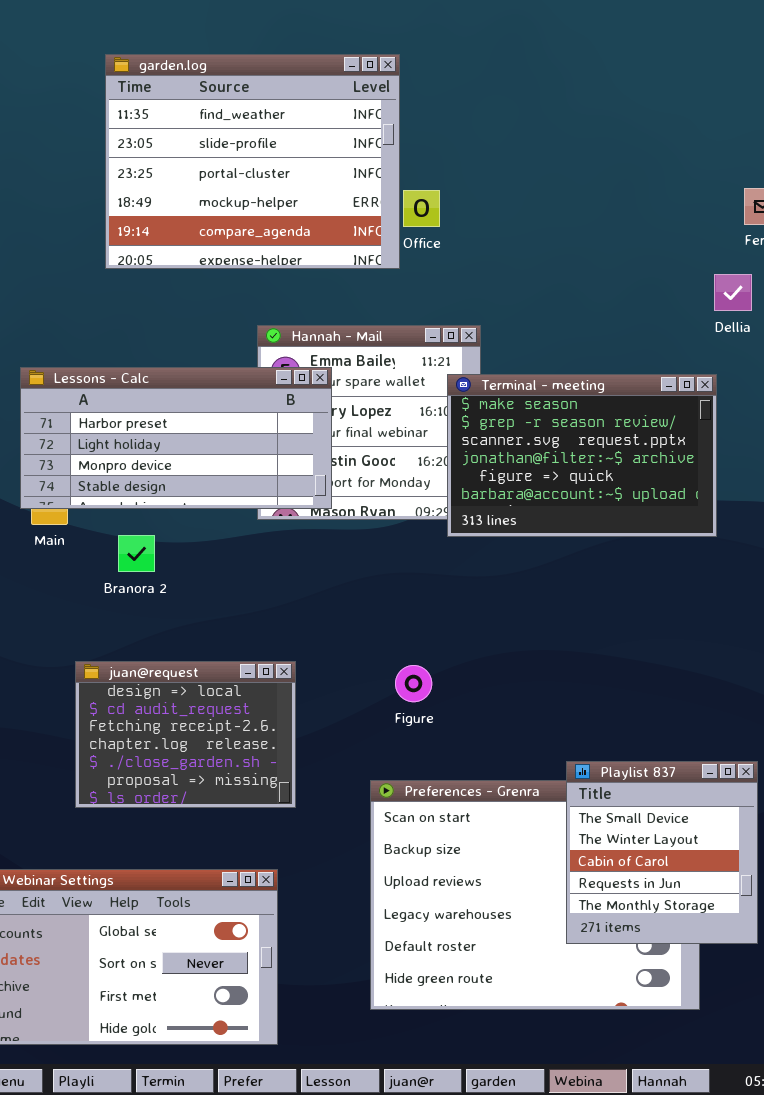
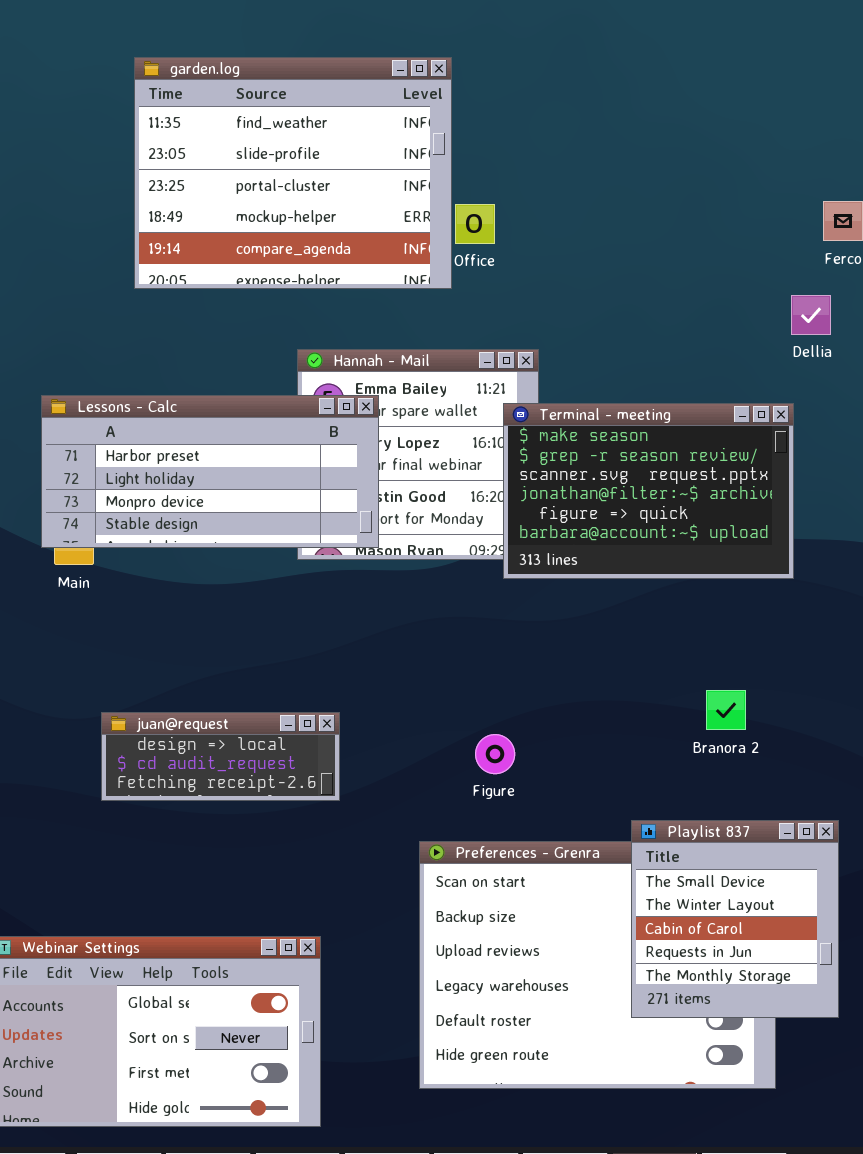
Branora 2: [118,535,155,572] -> [706,690,746,730], moved
juan@request: [75,661,296,808] -> [101,712,340,801], resized
Figure: [395,665,432,702] -> [475,734,515,774], moved

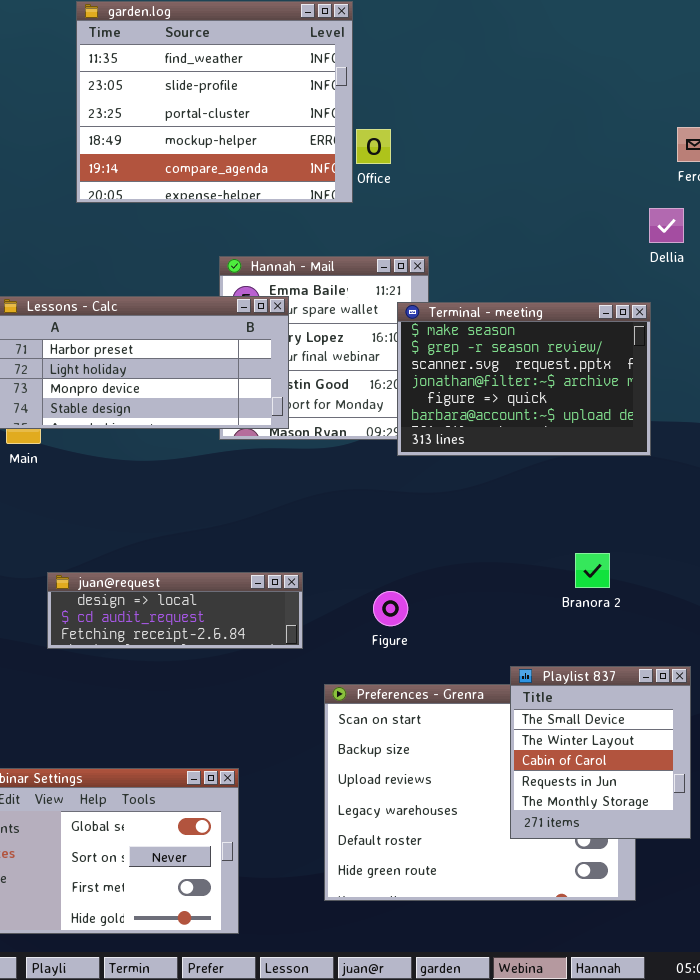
juan@request: [101,712,340,801] -> [47,572,303,649], resized

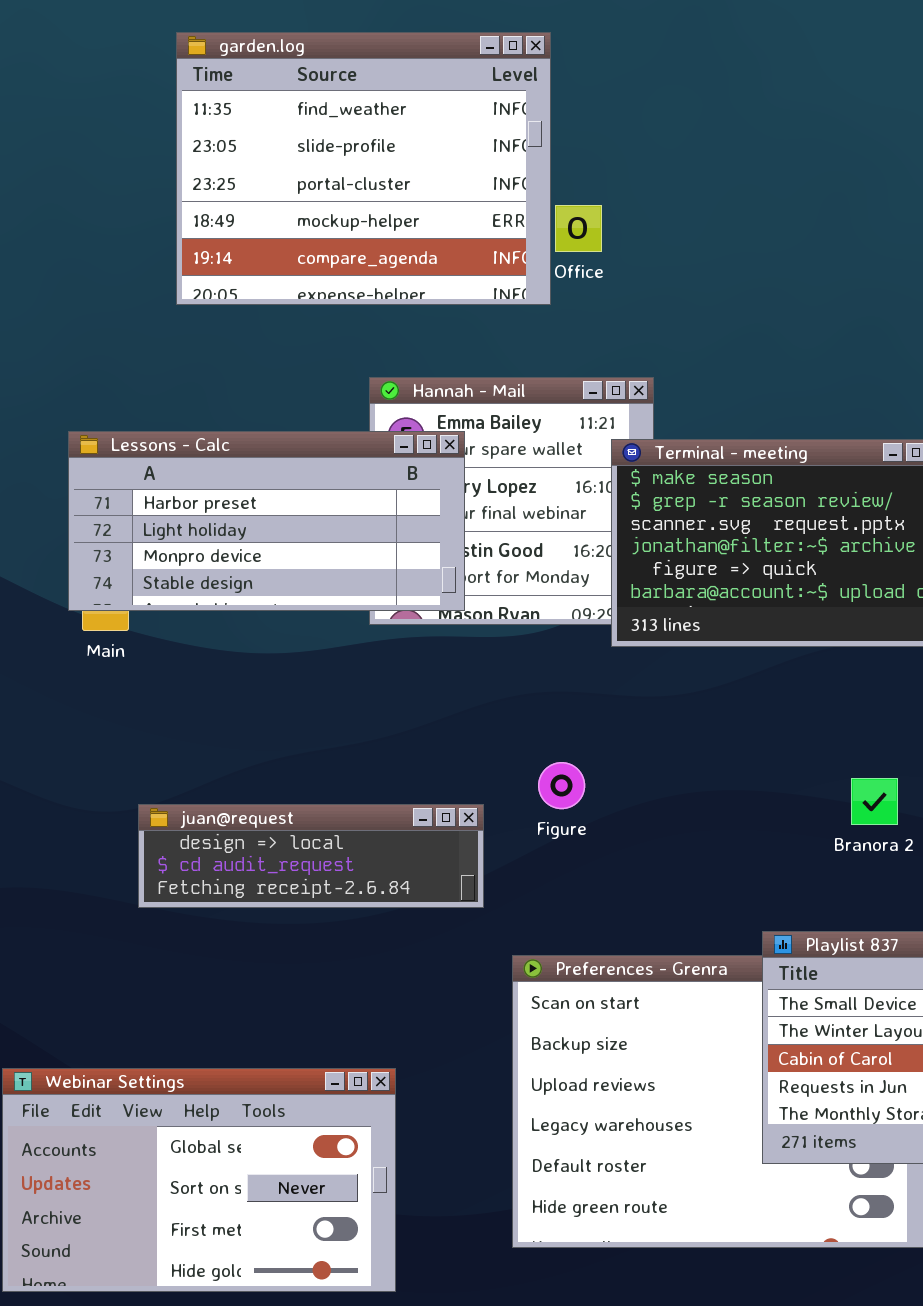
Figure: [373,591,408,626] -> [538,762,585,809], moved

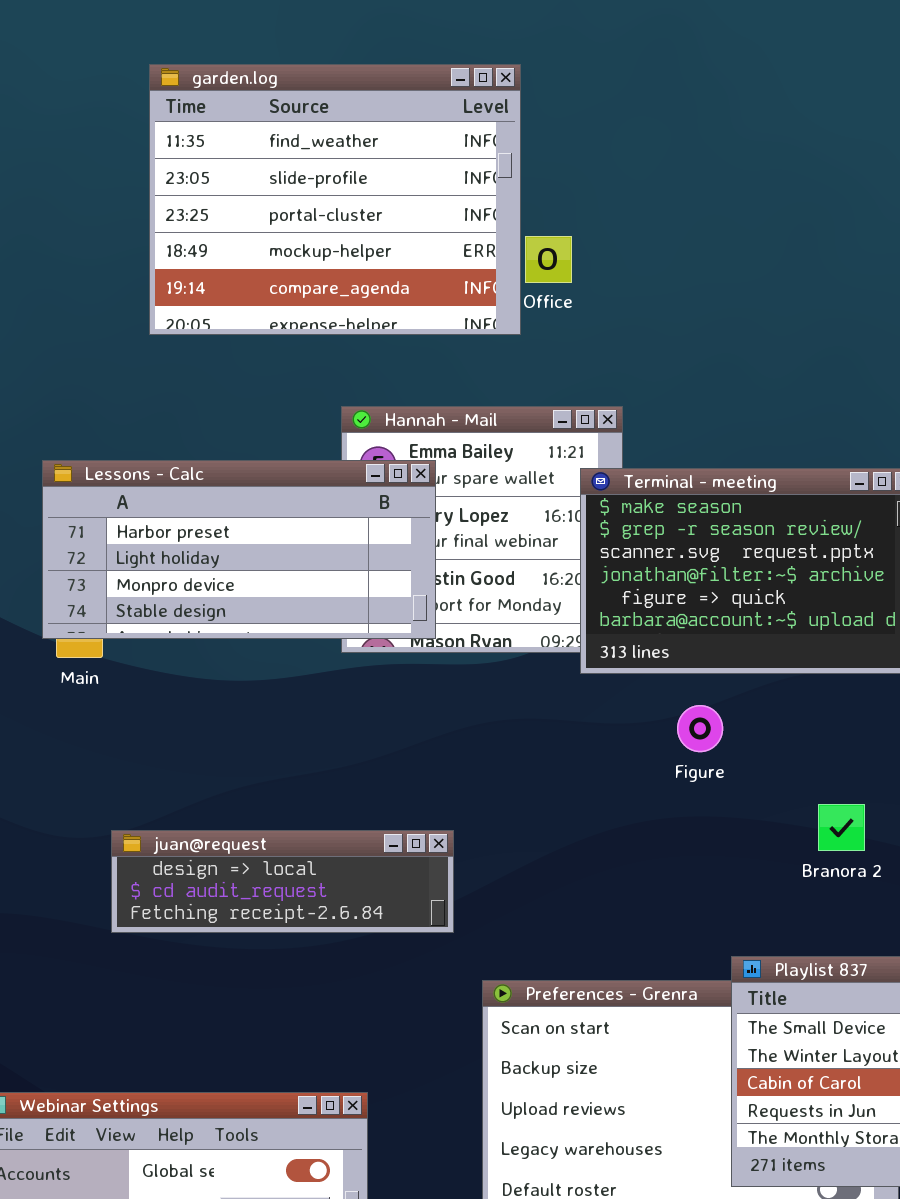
Figure: [538,762,585,809] -> [677,705,723,752], moved

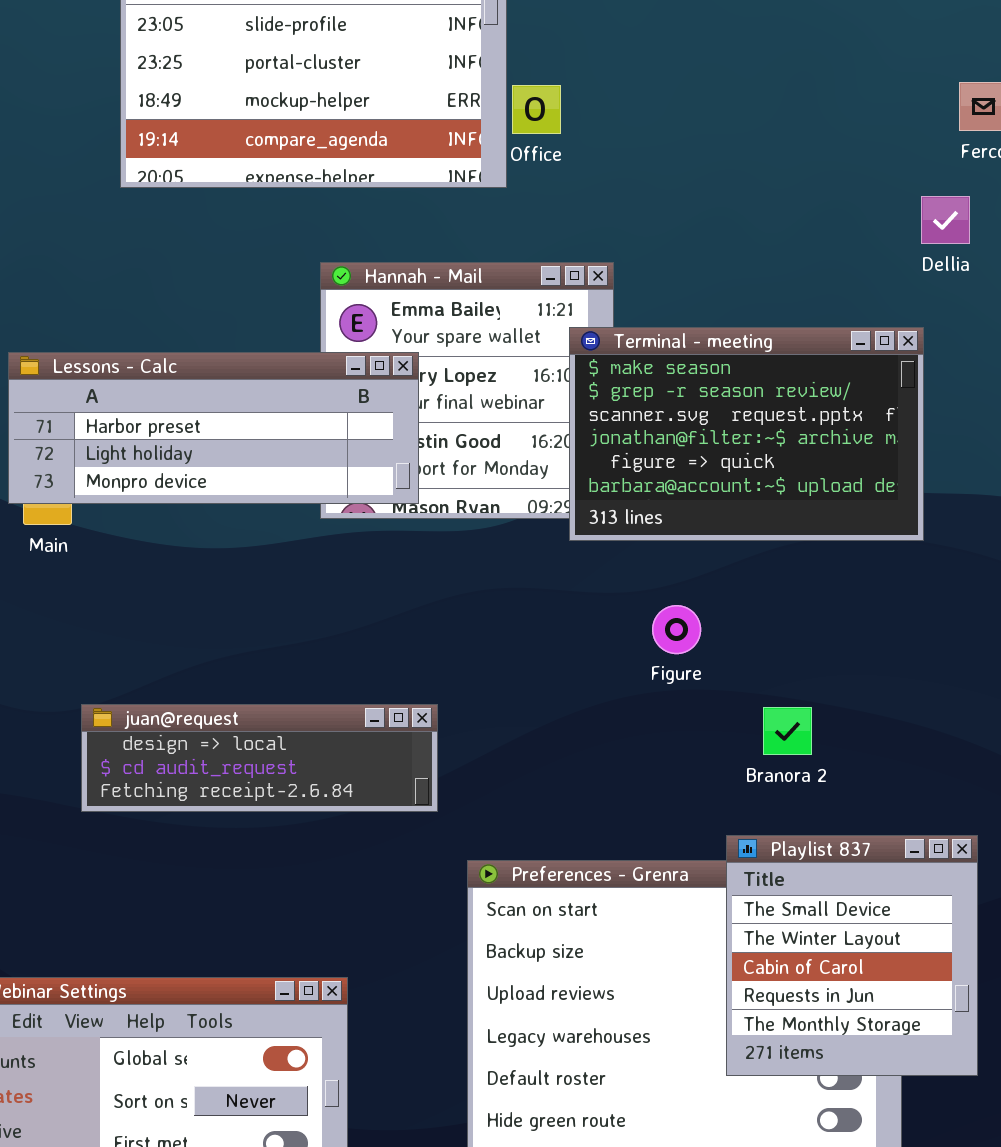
Lessons - Calc: [42,460,436,639] -> [8,352,419,504], resized
Figure: [677,705,723,752] -> [652,605,701,654], moved
Branora 2: [818,804,865,851] -> [763,707,812,755], moved

